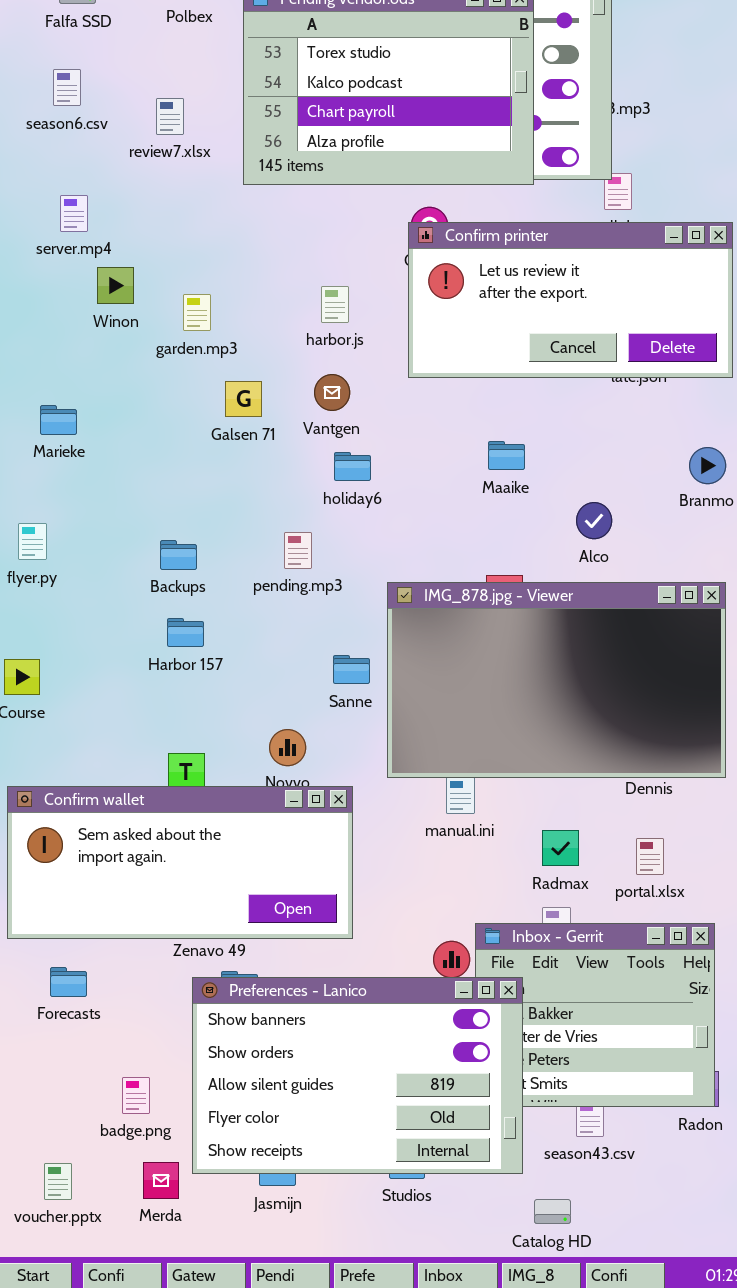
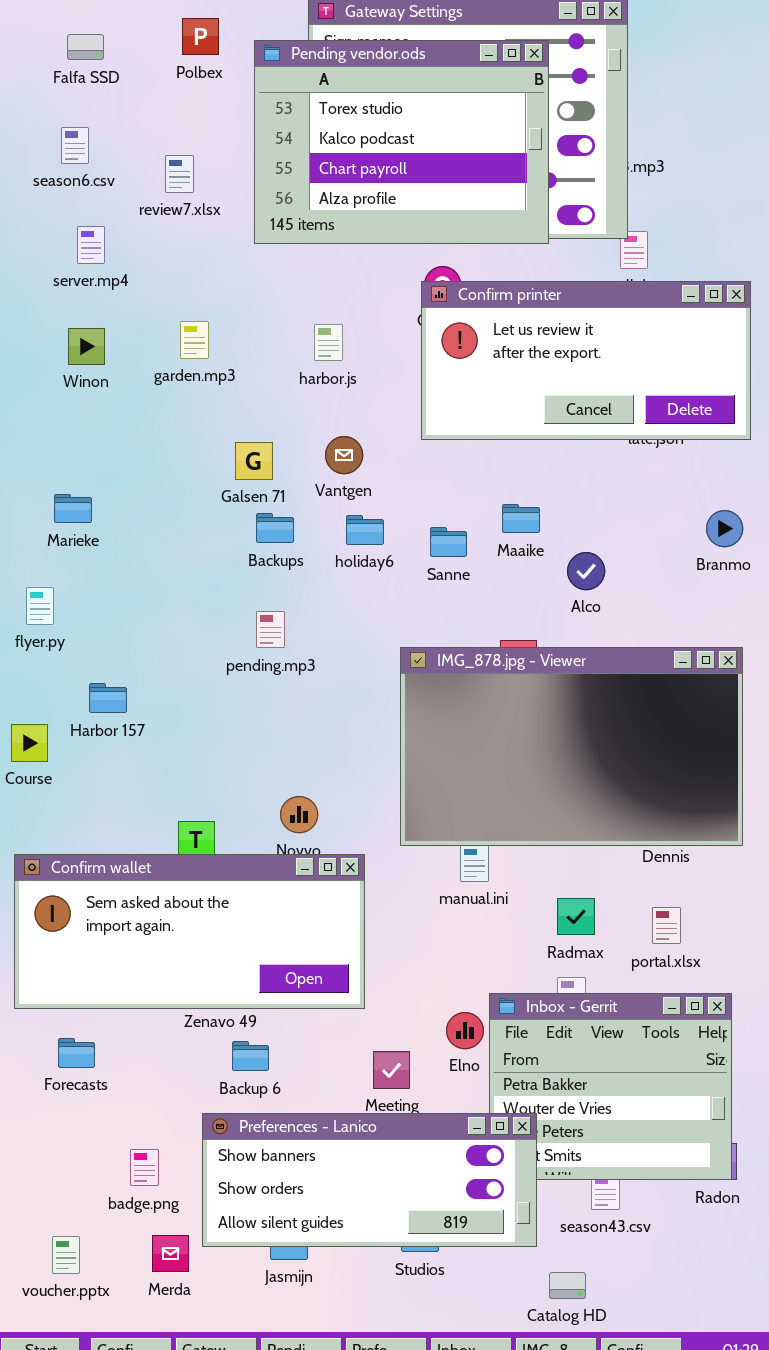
server.mp4: [60,195,88,232] -> [77,226,105,264], moved
Winon: [97,267,134,304] -> [68,328,105,365], moved
harbor.js: [321,286,349,323] -> [314,324,343,361], moved
garden.mp3: [183,294,211,331] -> [180,321,209,359], moved
Marieke: [40,405,77,435] -> [54,494,92,523], moved
Alco: [576,502,612,539] -> [567,552,605,590], moved
pending.mp3: [284,532,312,569] -> [256,611,285,648], moved
Backups: [160,540,197,570] -> [256,513,294,543], moved
Harbor 157: [167,618,204,647] -> [89,683,127,713], moved
Sanne: [333,655,370,684] -> [430,527,467,557], moved
Preferences - Lanico: [192,977,523,1174] -> [202,1113,537,1247], resized

